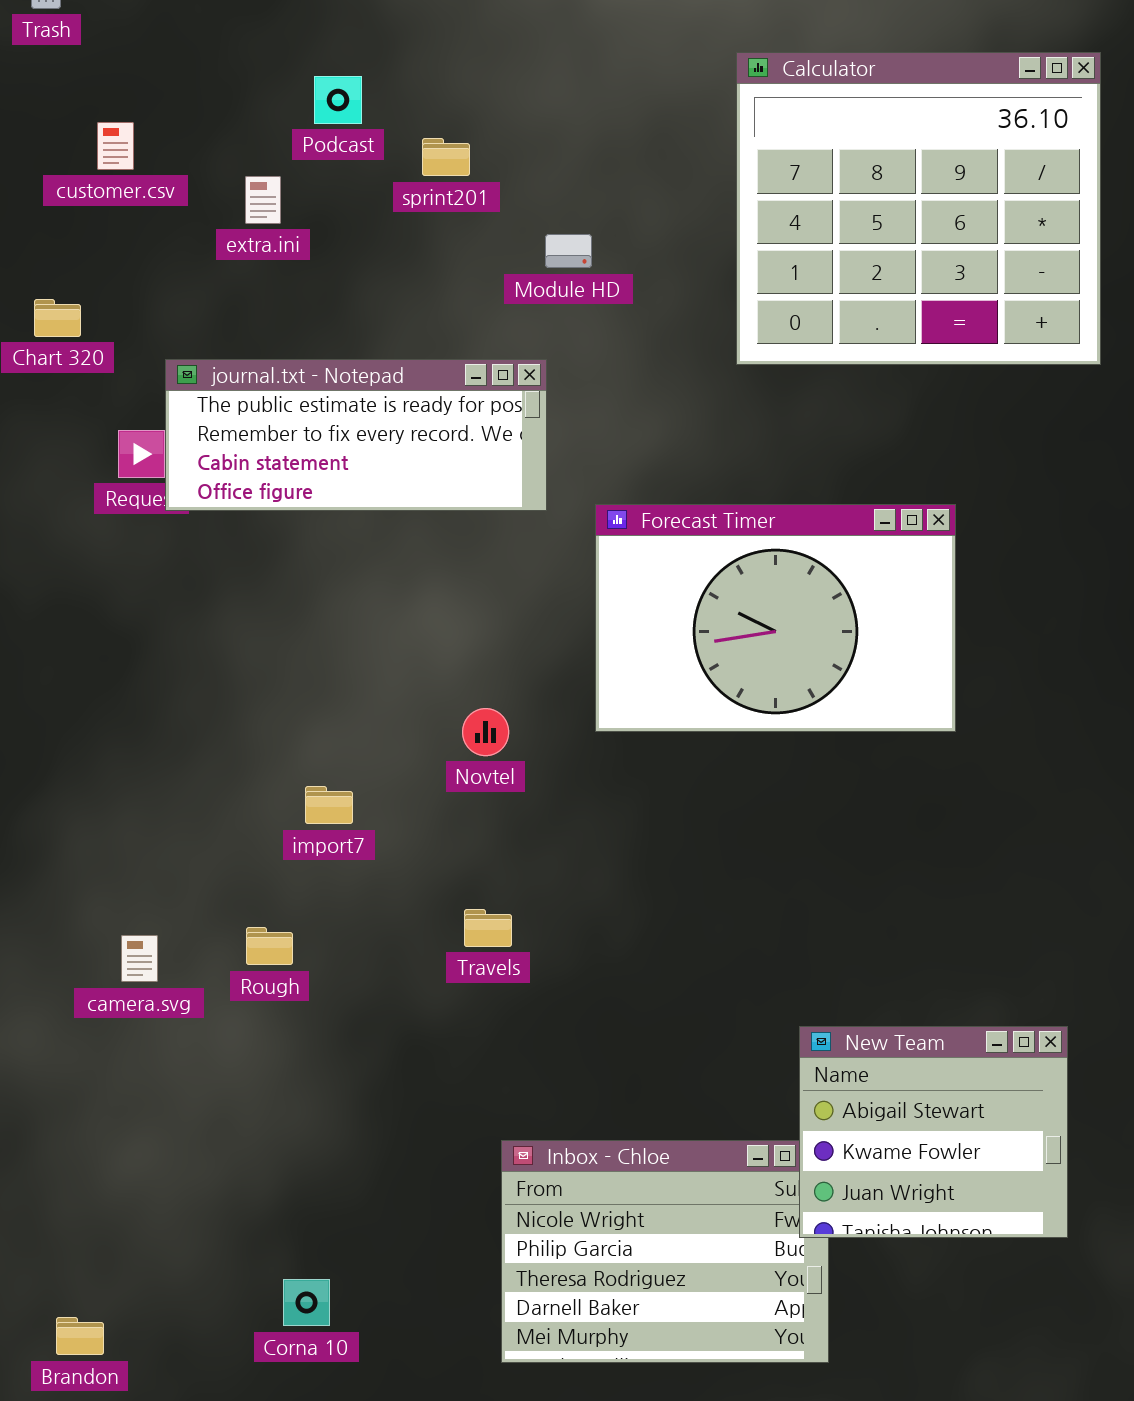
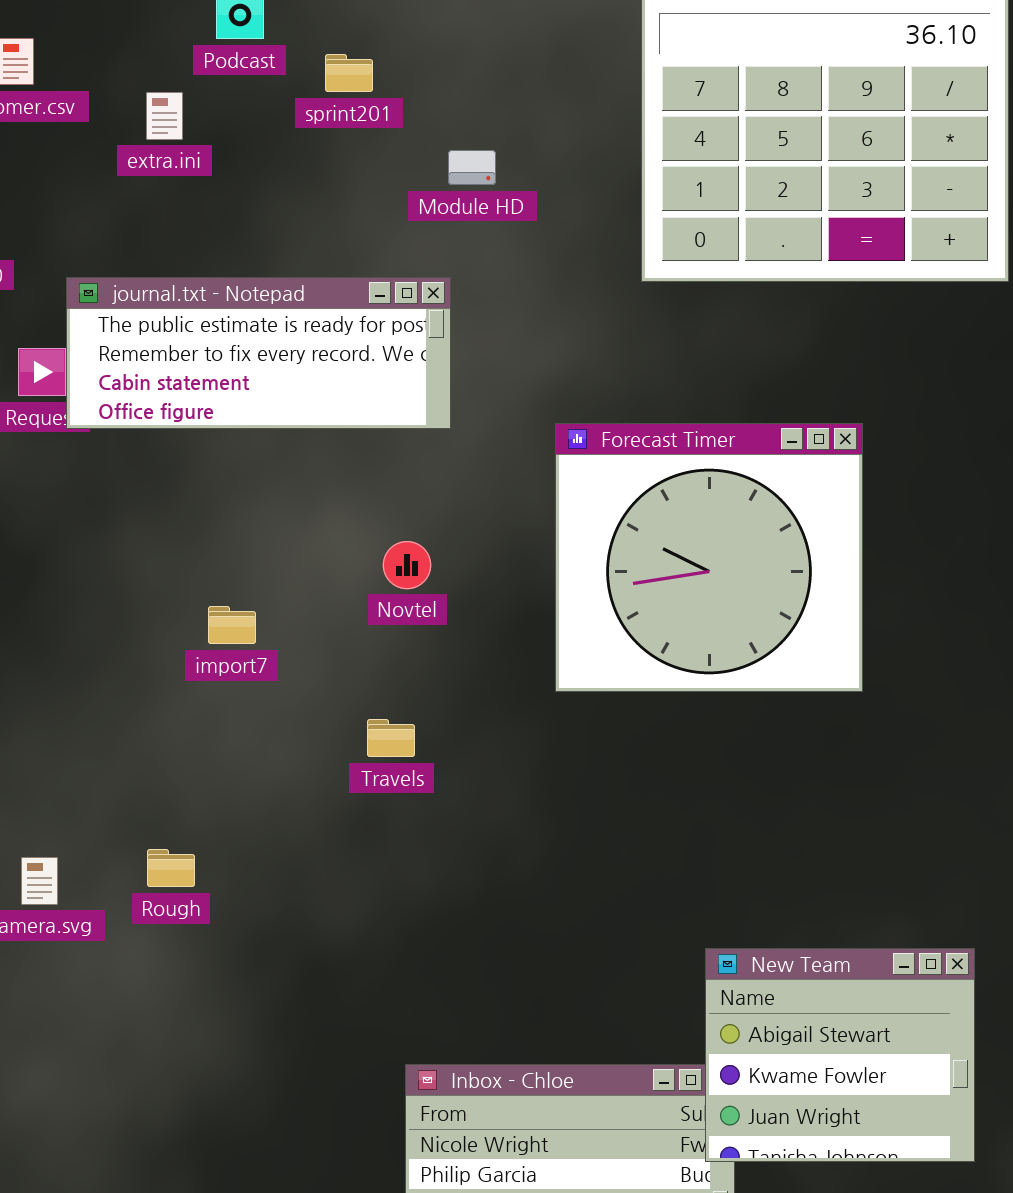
Forecast Timer: [595,504,956,732] -> [555,423,863,692], resized
Novtel: [462,708,509,756] -> [383,541,431,589], moved
import7: [305,786,353,824] -> [208,606,256,644], moved
Travels: [464,909,512,947] -> [367,719,415,757], moved

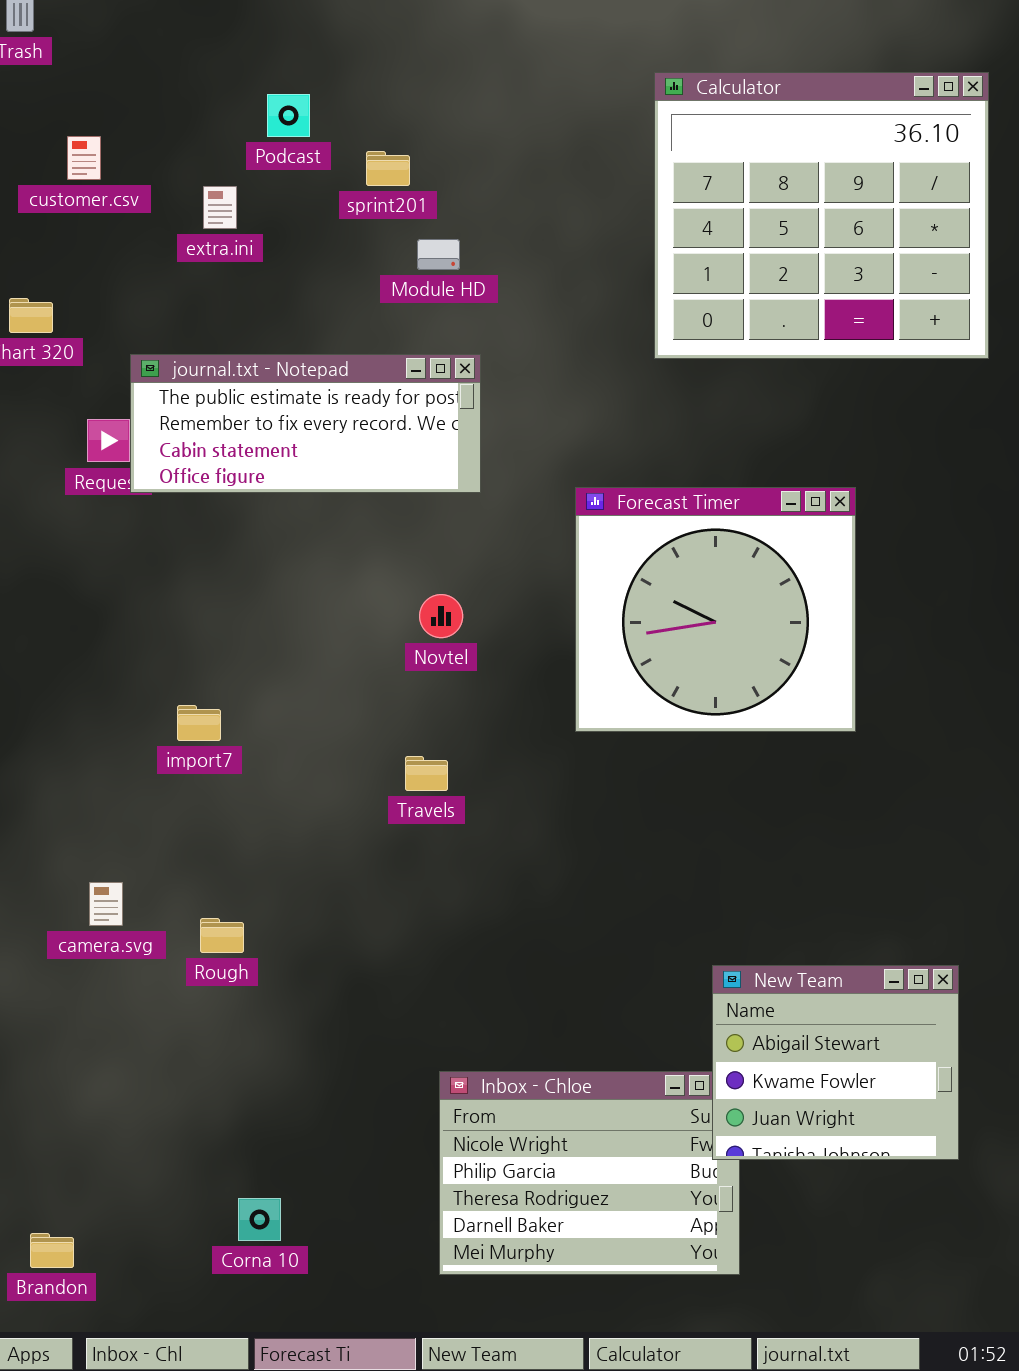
Module HD: [448,150,496,185] -> [417,239,460,270], moved
import7: [208,606,256,644] -> [177,705,221,741], moved
Rough: [147,849,195,887] -> [200,918,244,953], moved

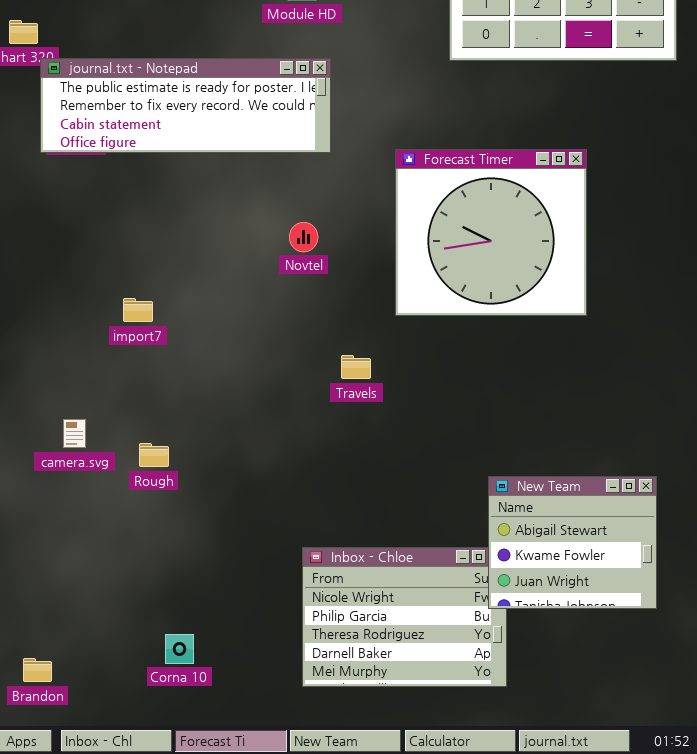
journal.txt - Notepad: [130,354,481,493] -> [40,58,331,153], resized
Travels: [405,756,448,791] -> [341,355,371,379], moved

